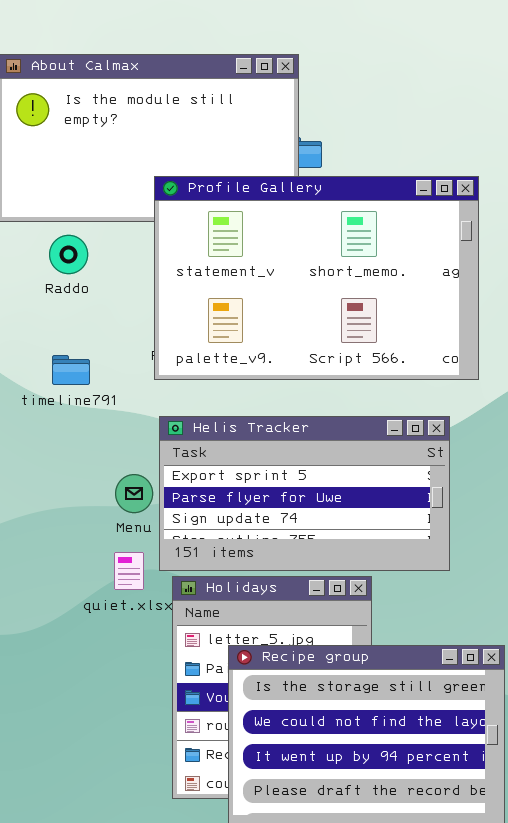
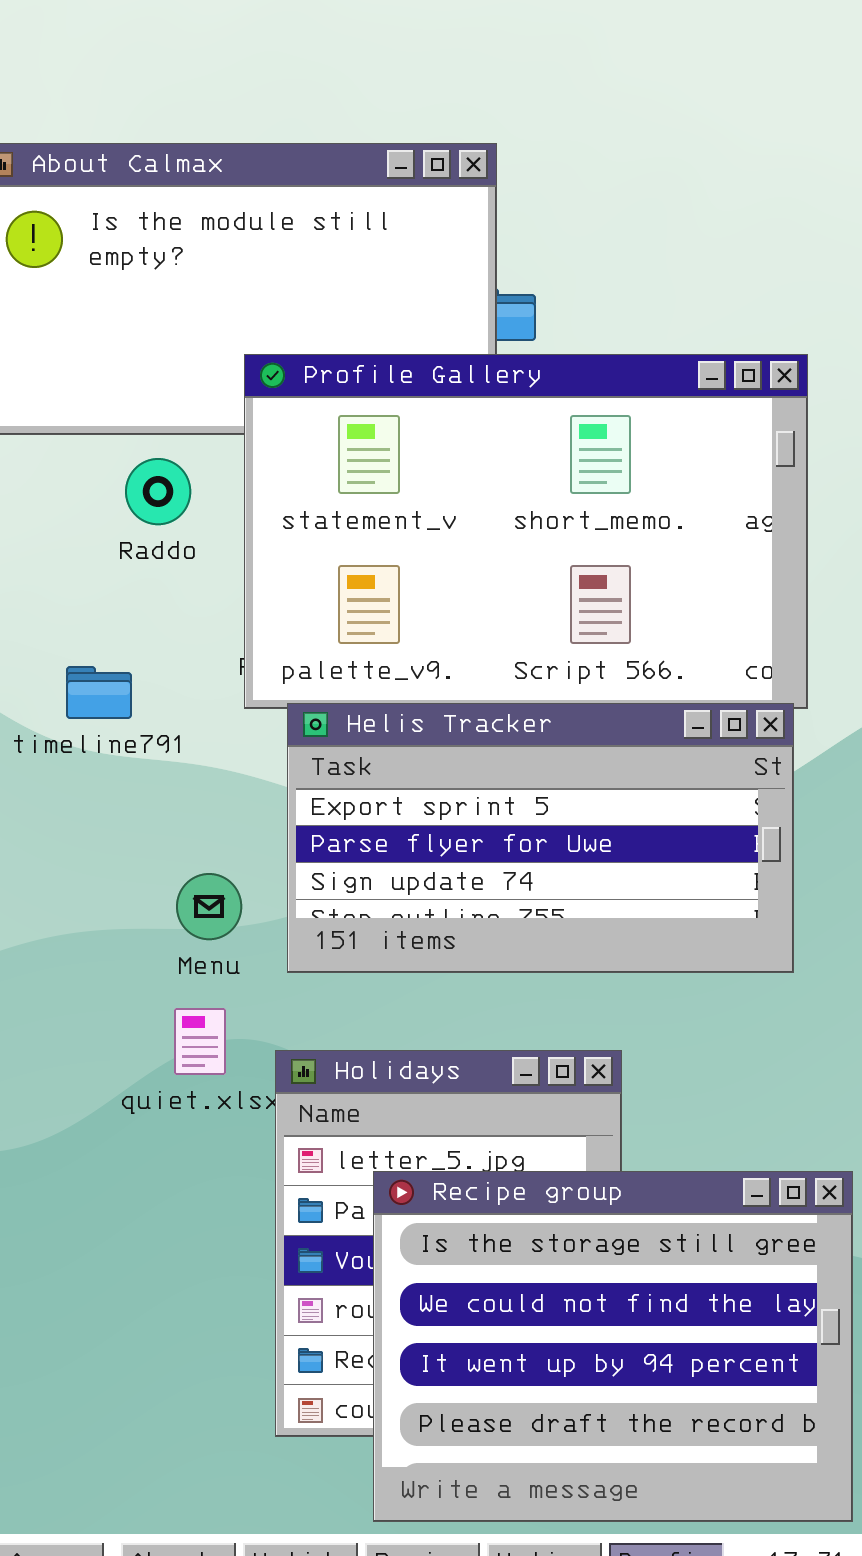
Raddo: [49,235,88,274] -> [125,458,191,525], moved
Helis Tracker: [159,416,450,571] -> [287,703,794,973], moved

